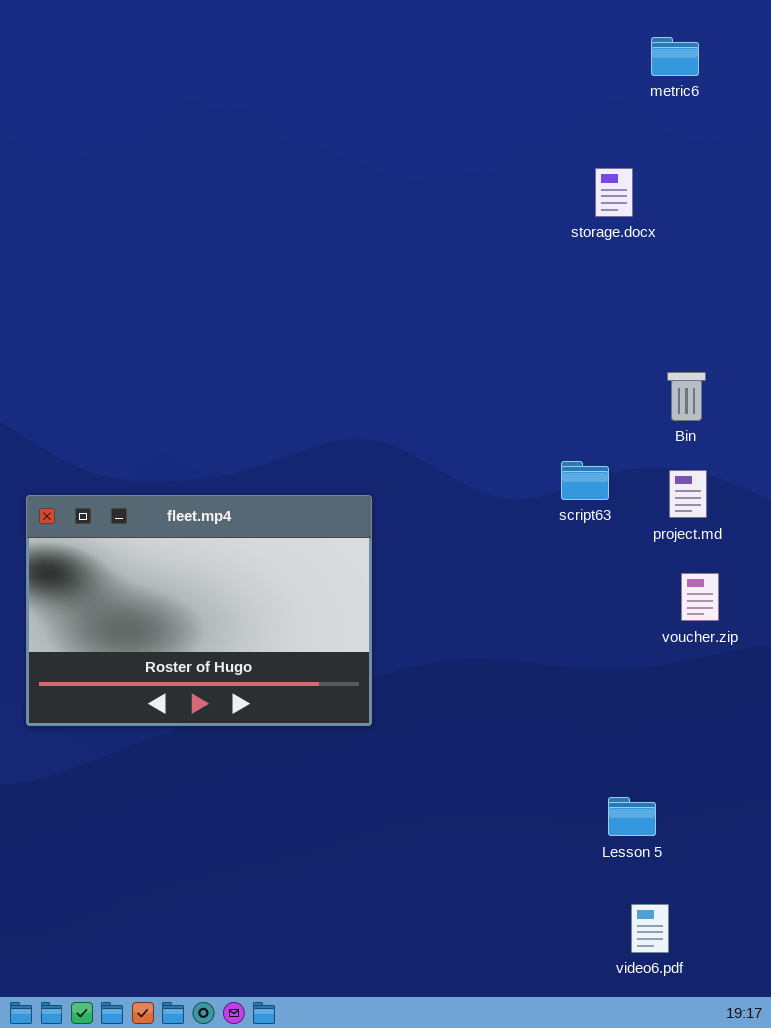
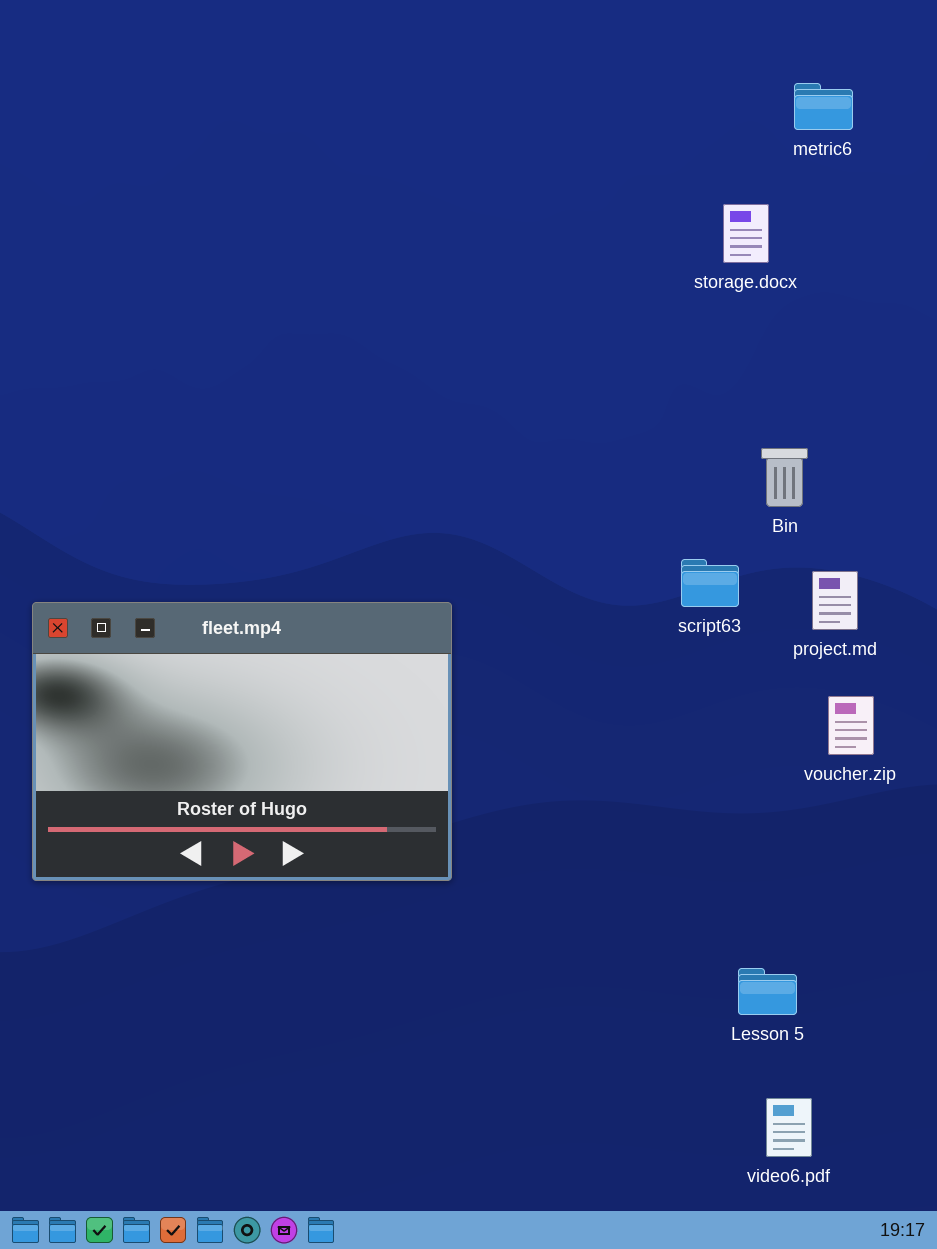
metric6: [651,37,699,76] -> [794,83,853,130], moved
Bin: [667,372,706,421] -> [761,448,808,507], moved

